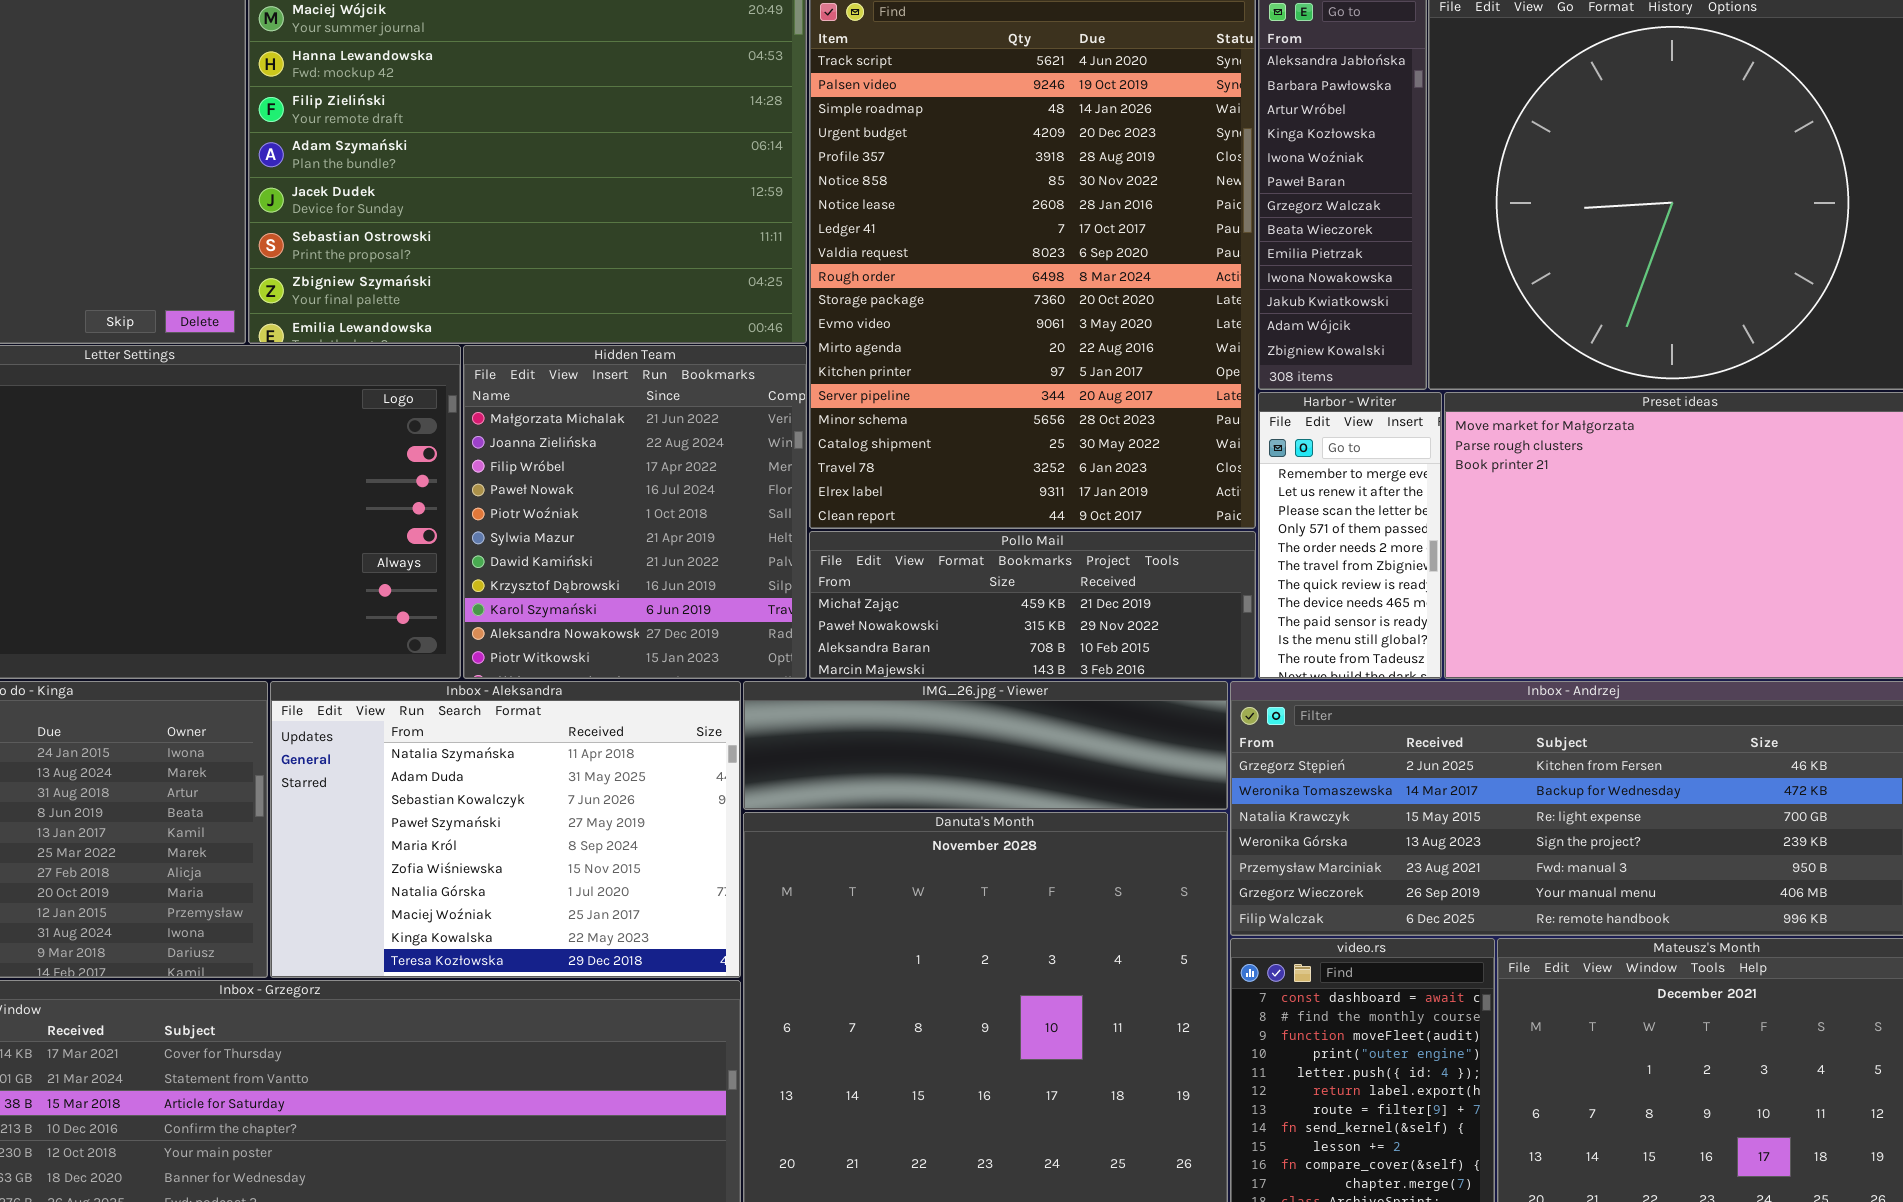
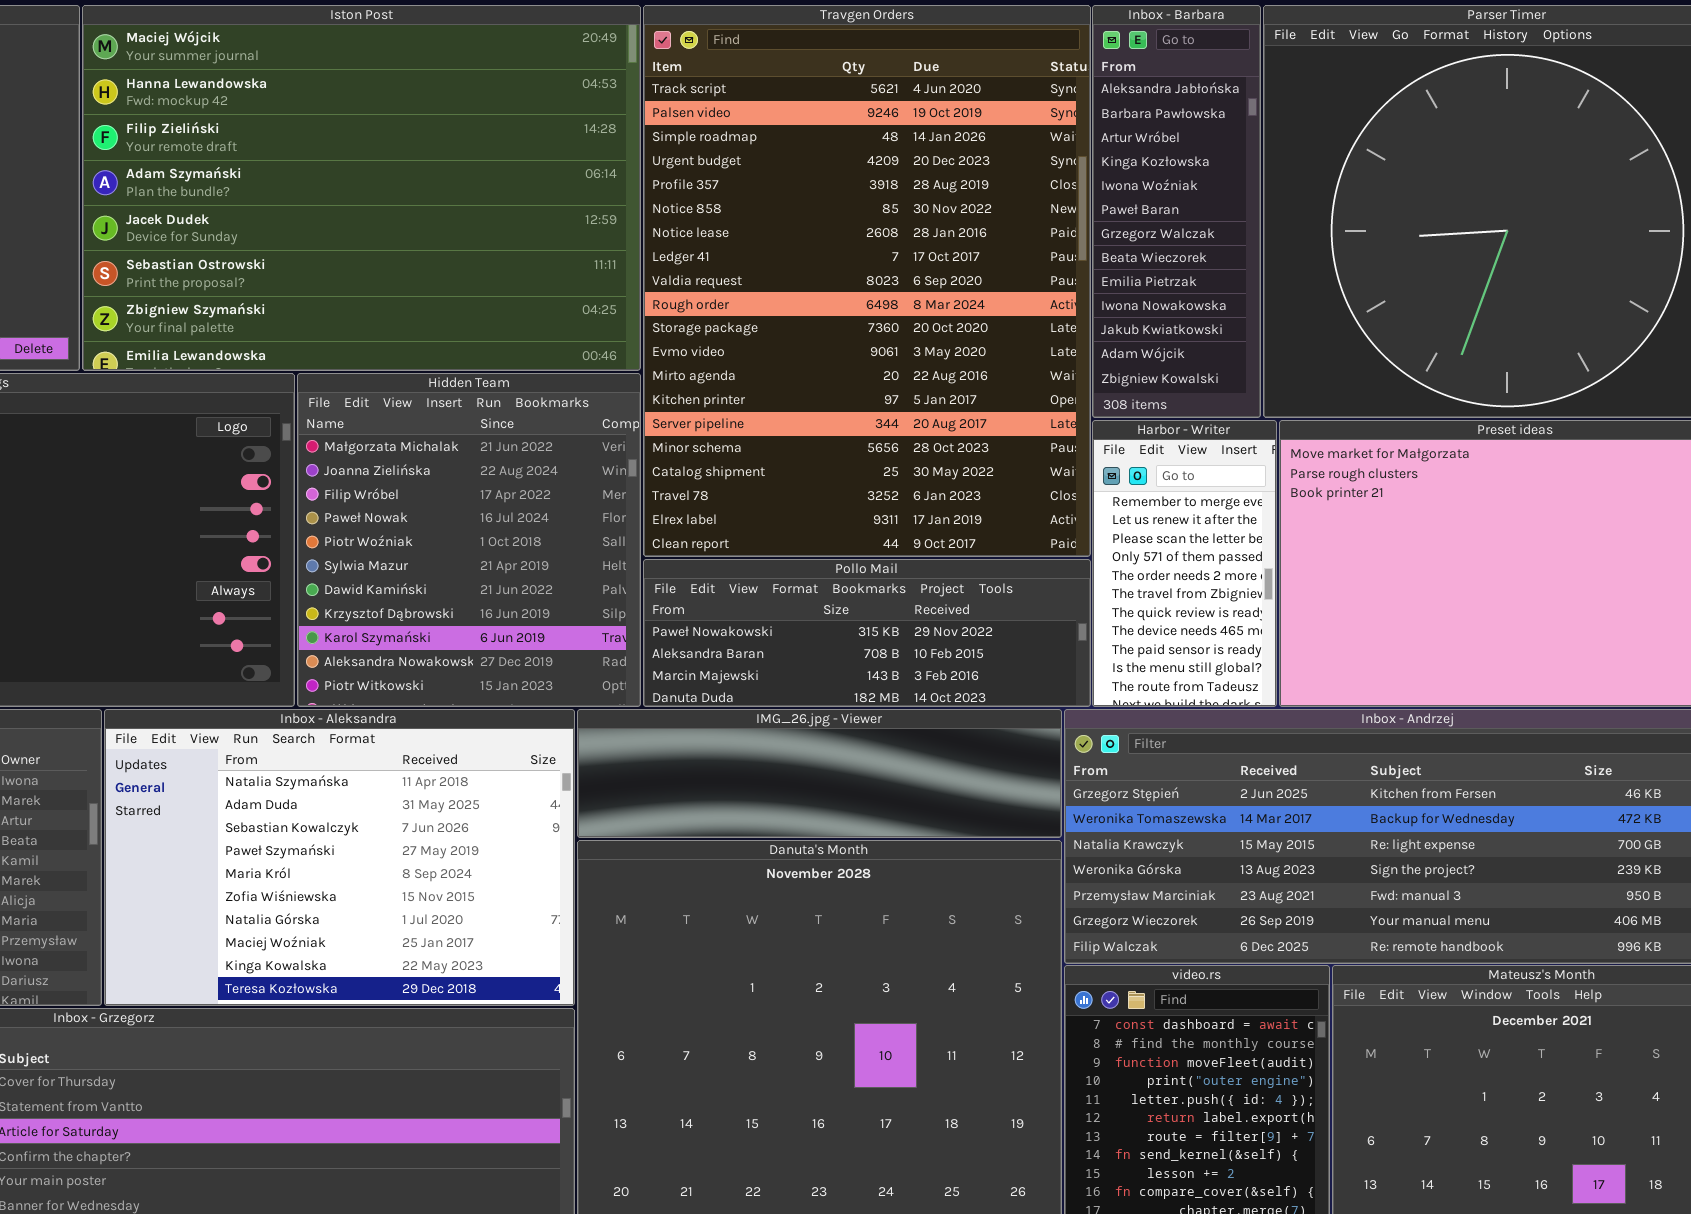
Pollo Mail: [809,531,1256,679] -> [643,559,1091,707], scrolled down 1 row

